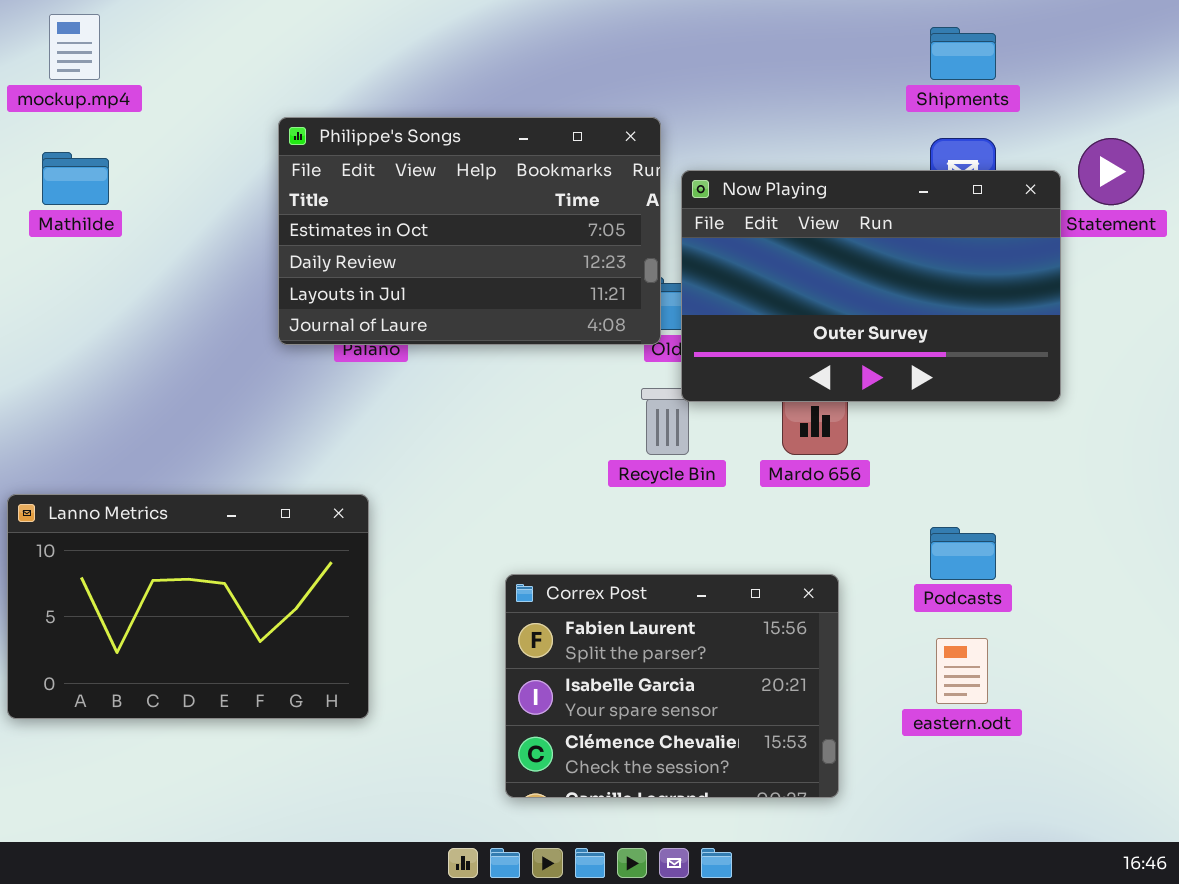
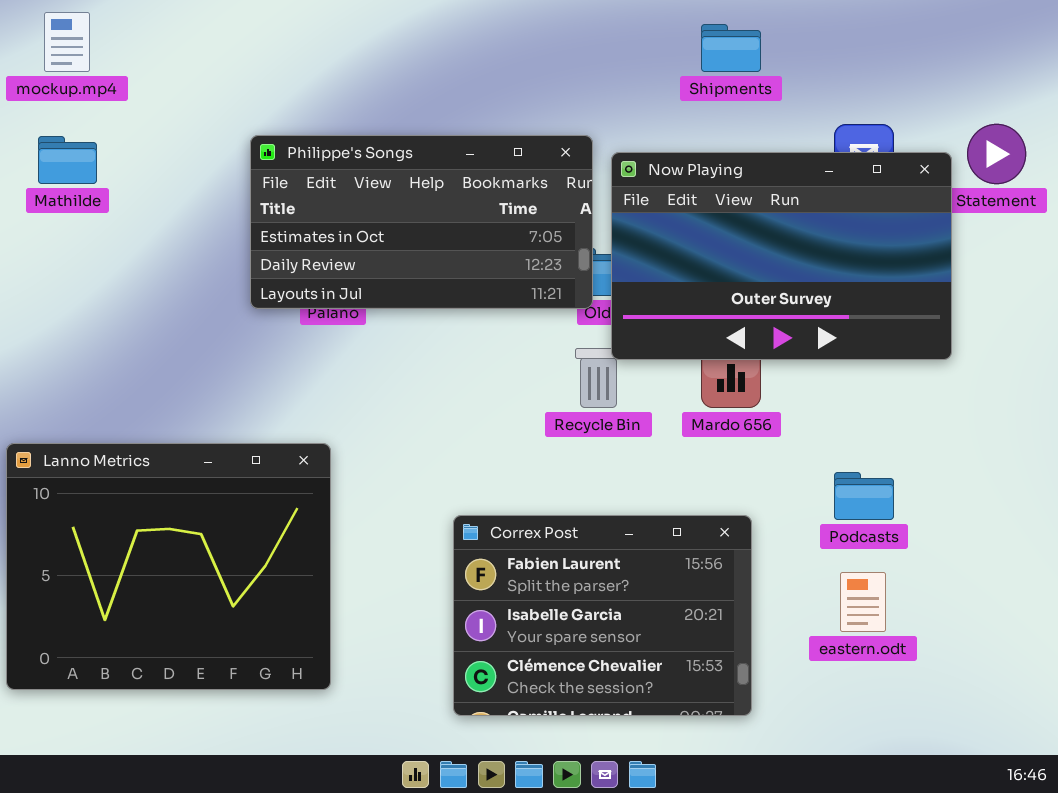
Shipments: [930,27,996,80] -> [701,24,761,72], moved
Philippe's Songs: [278,117,661,345] -> [250,135,593,309], resized
Lanno Metrics: [7,494,369,719] -> [6,443,331,690], resized

